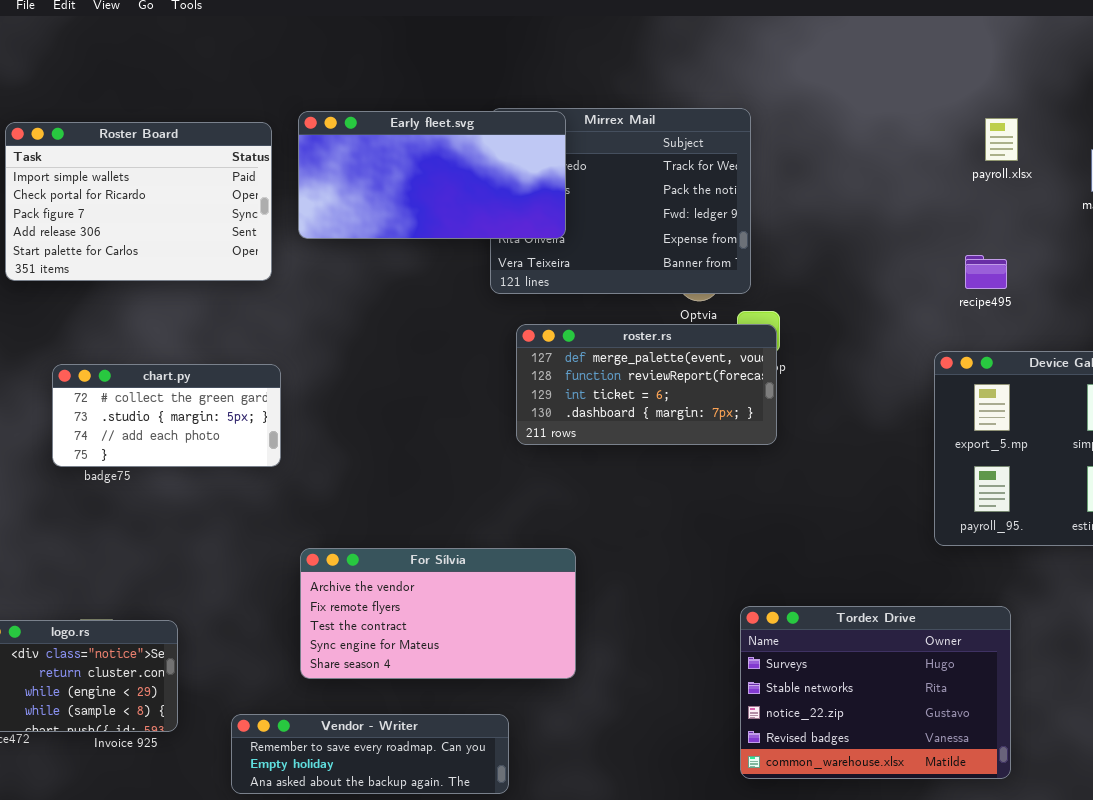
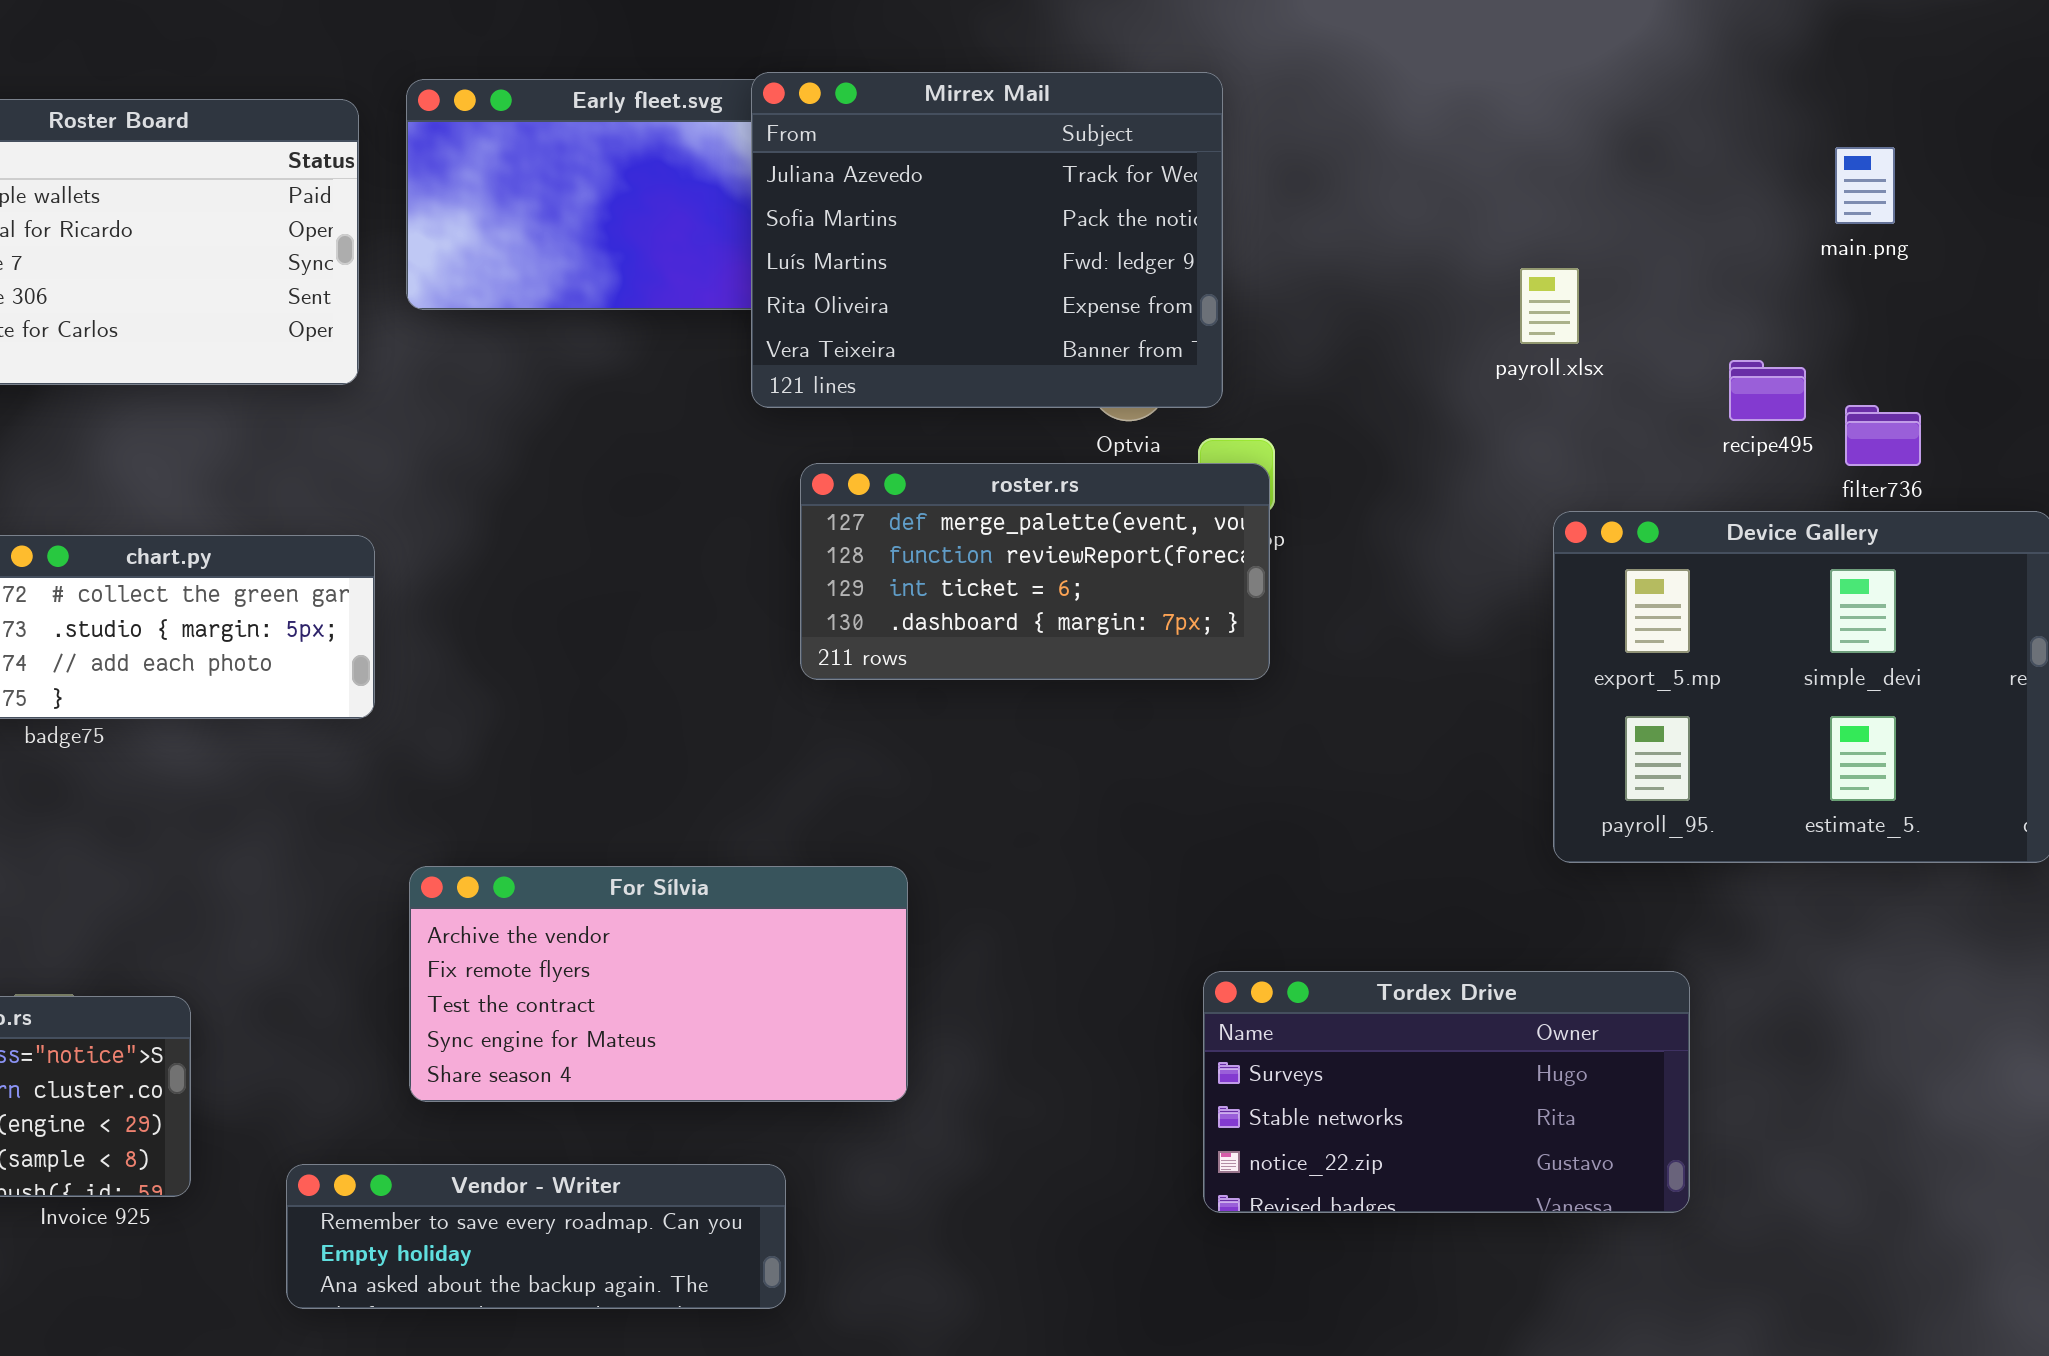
Mirrex Mail: [490,108,751,294] -> [751,72,1223,408], raised
payroll.xlsx: [985,118,1018,161] -> [1520,268,1579,344], moved
recipe495: [965,255,1007,289] -> [1729,360,1806,421], moved
Tordex Drive: [740,606,1011,779] -> [1203,971,1690,1213], resized

